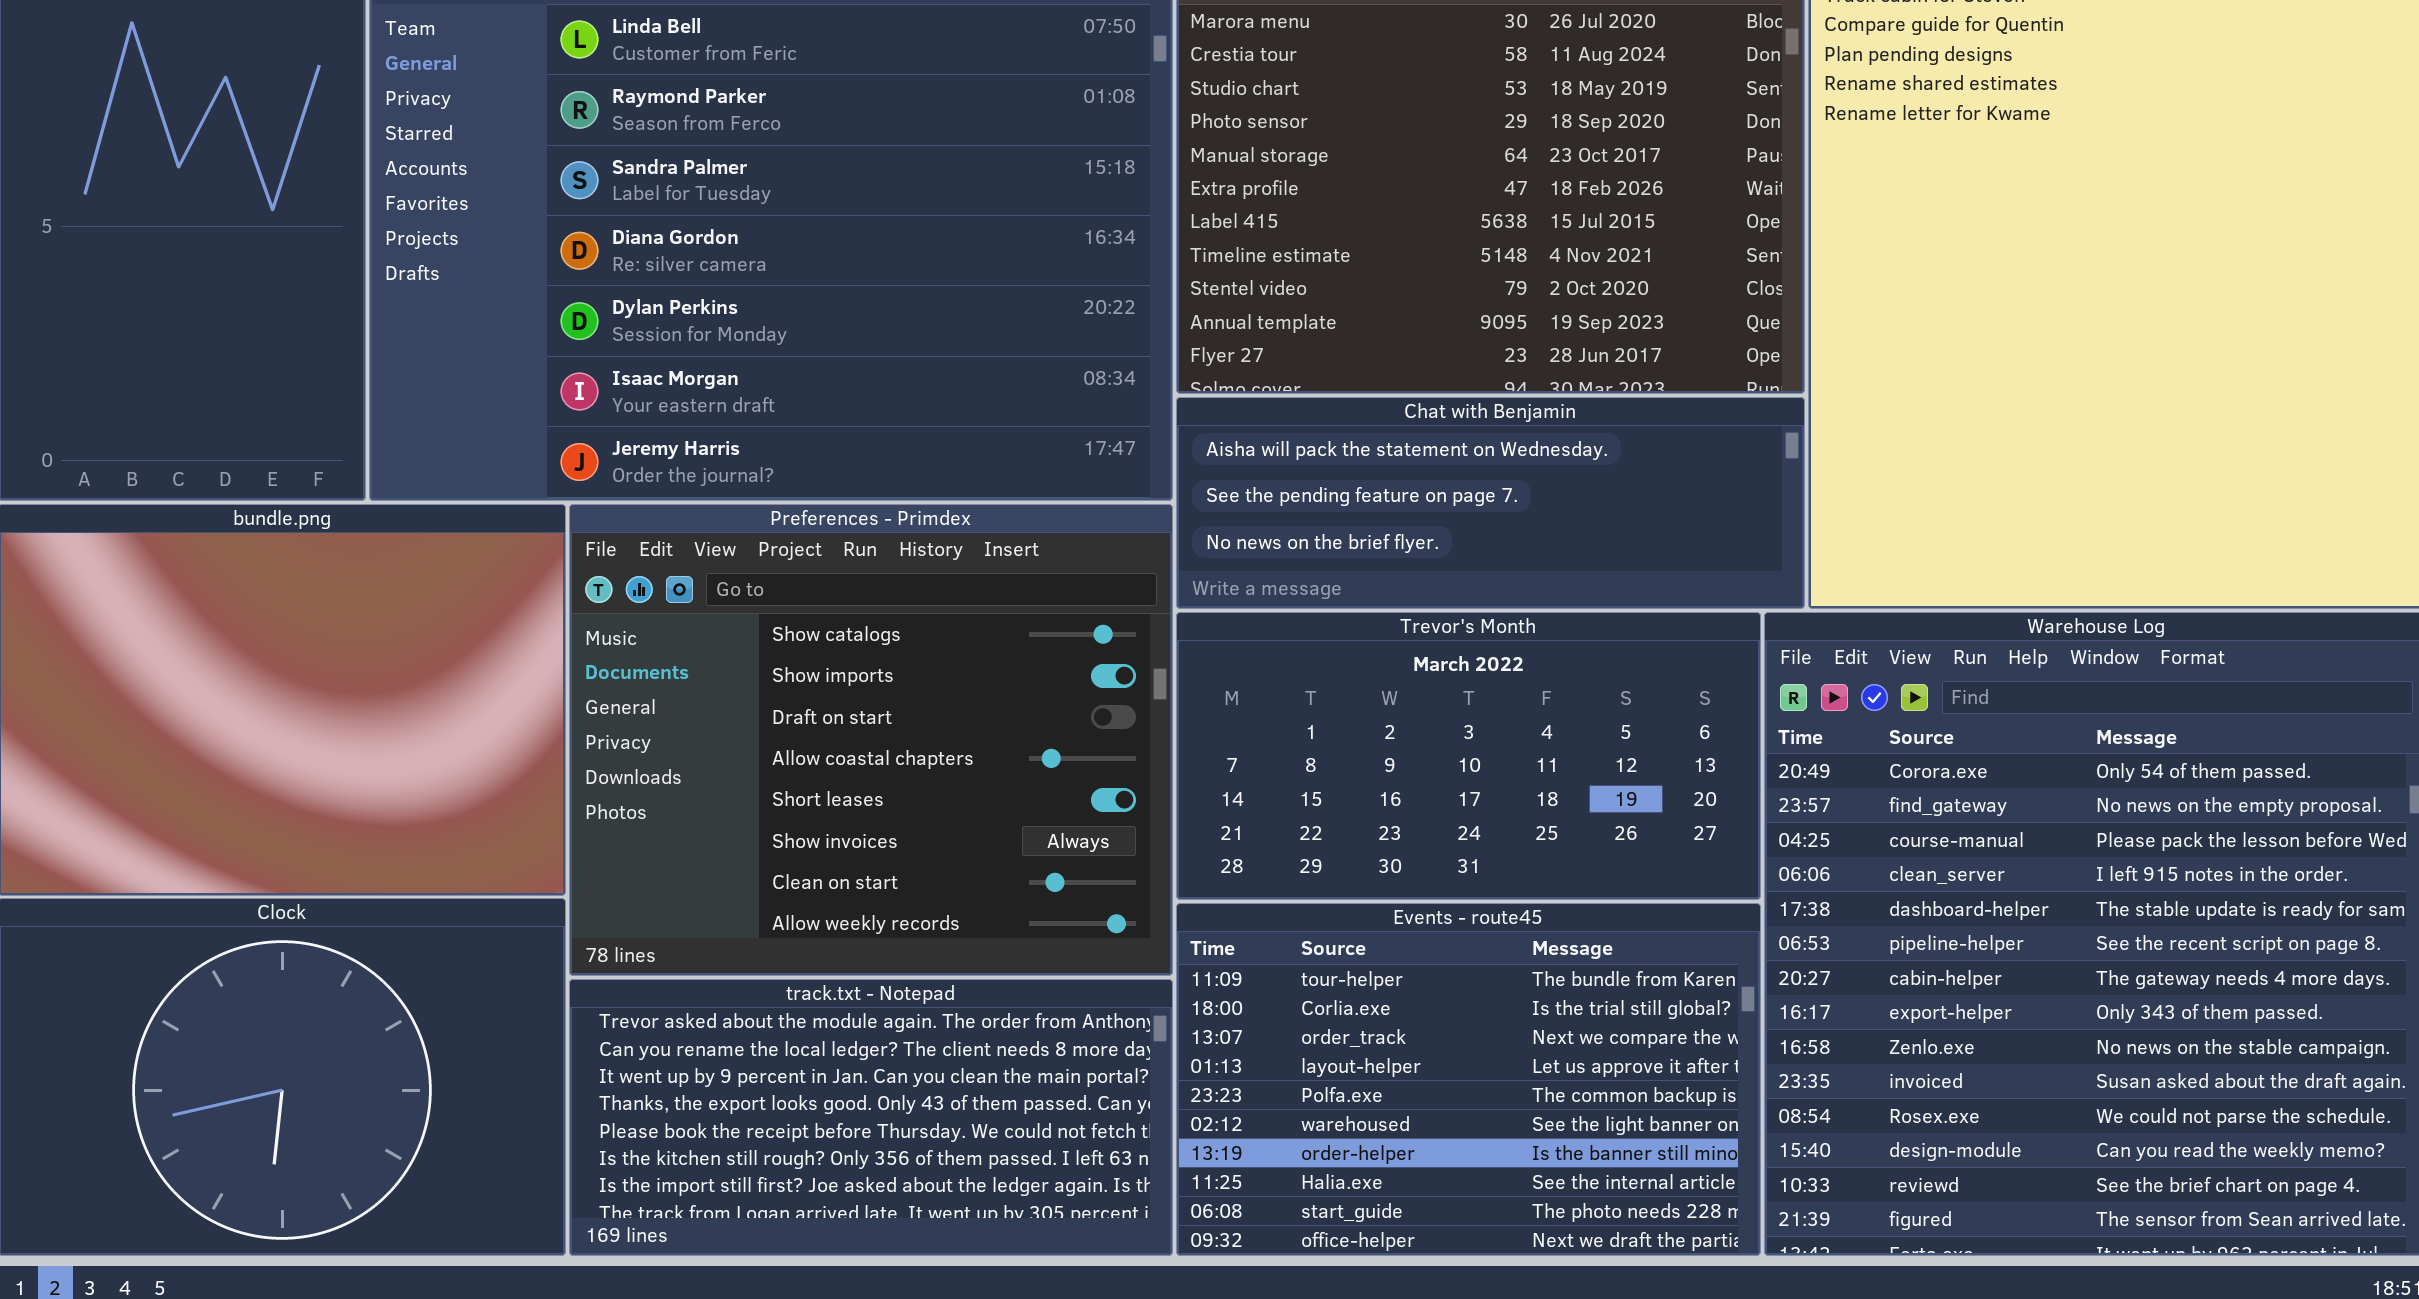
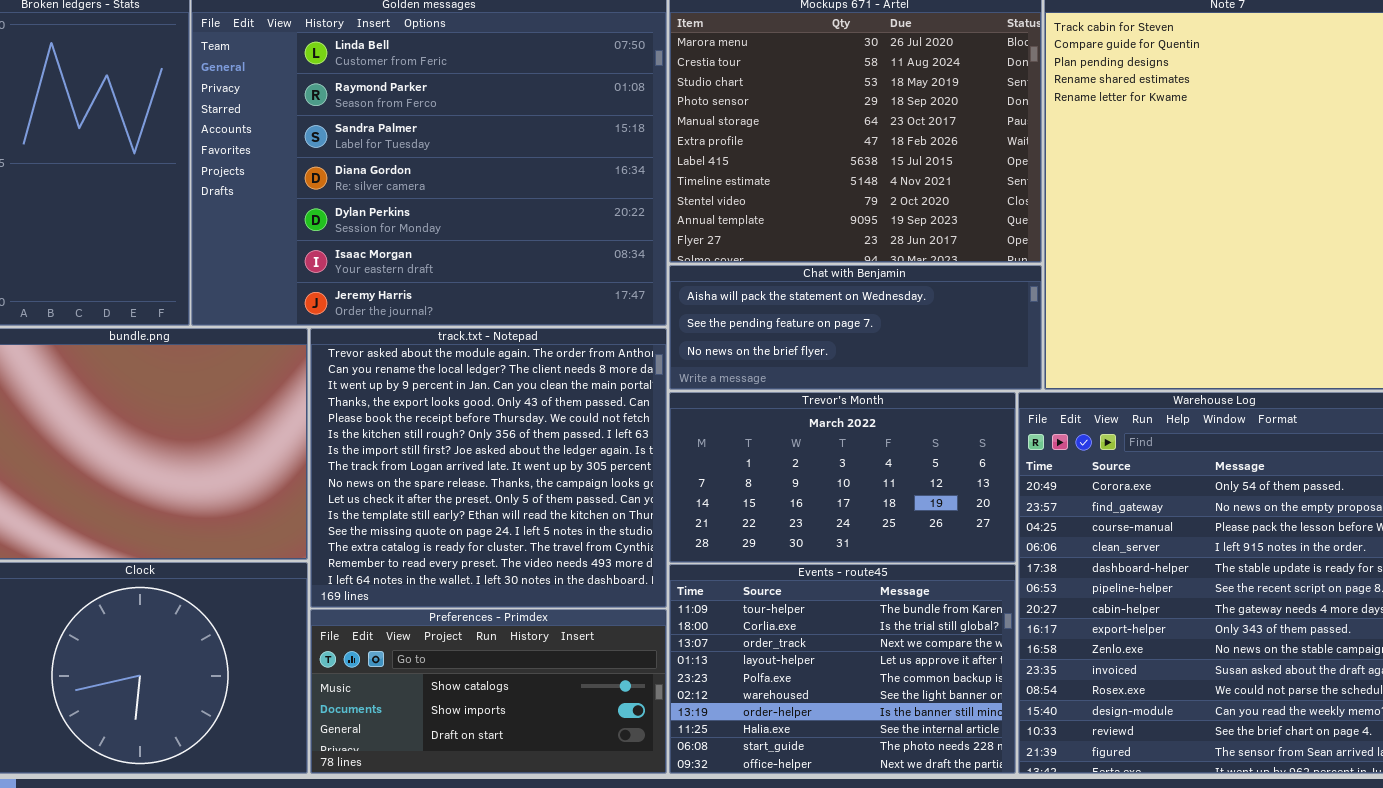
Preferences - Primdex: [569,504,1173,976] -> [310,609,667,774], moved, resized
track.txt - Notepad: [569,979,1173,1256] -> [310,328,667,608], moved, resized

